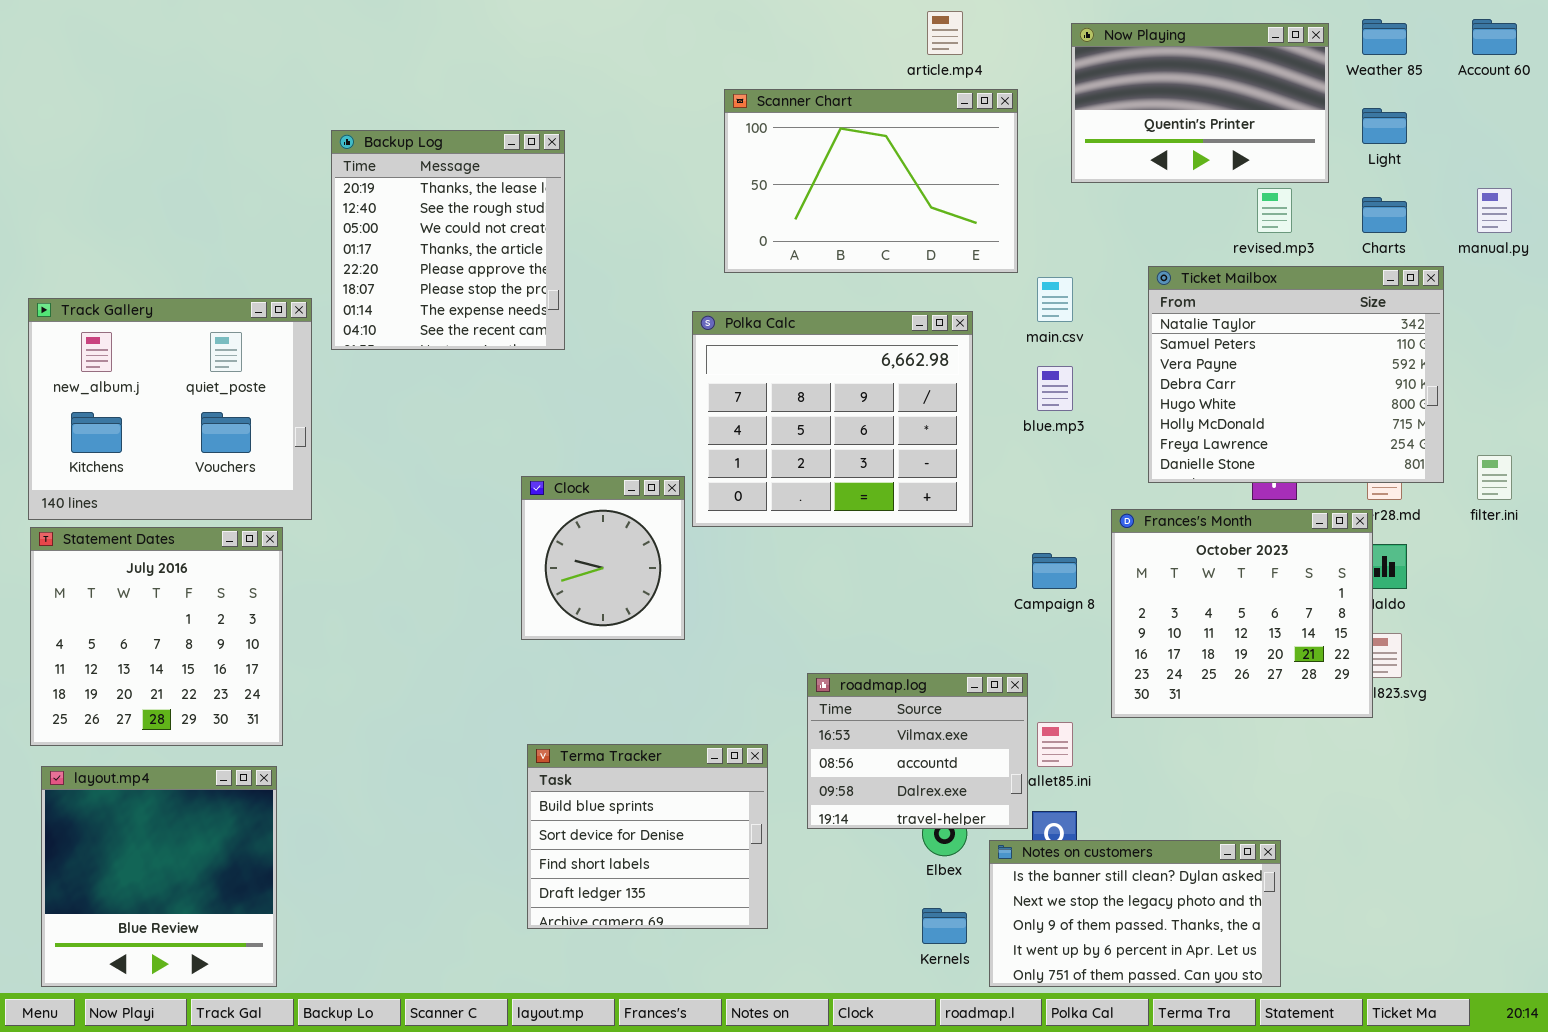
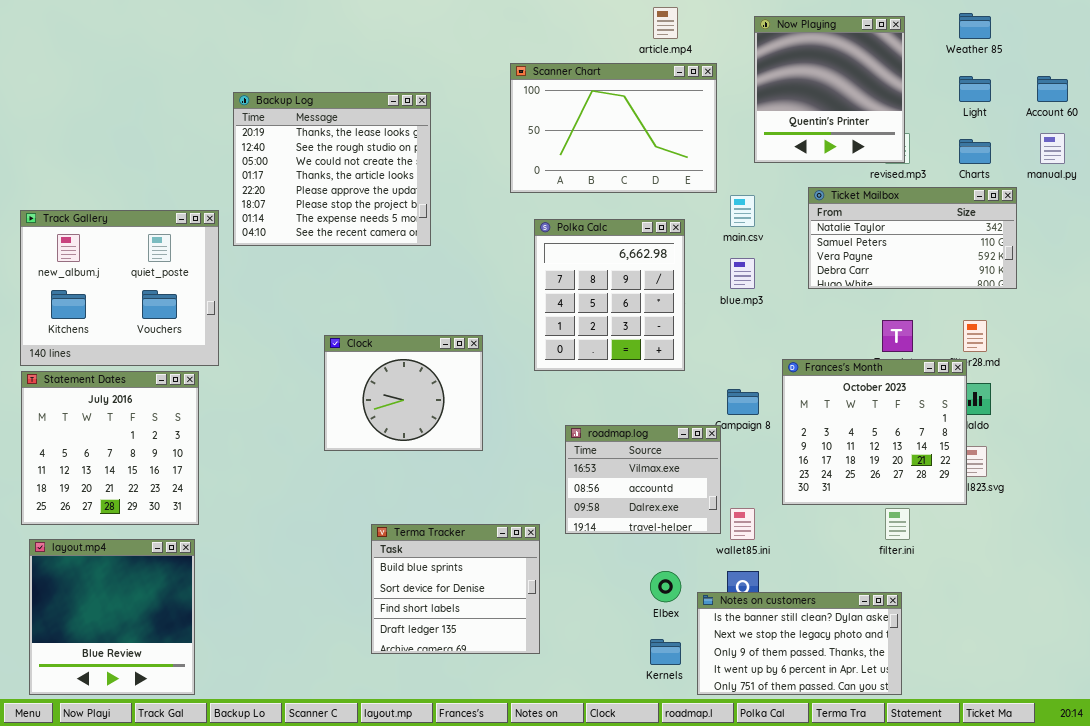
Account 60: [1472,19,1517,55] -> [1037,76,1068,102], moved
Now Playing: [1071,23,1329,183] -> [754,16,905,163], resized
Backup Log: [331,130,565,350] -> [233,92,431,246], resized
Ticket Mailbox: [1148,266,1444,483] -> [808,187,1017,289], resized
Polka Calc: [692,311,973,527] -> [534,219,685,371], resized
filter.ini: [1477,455,1512,500] -> [885,508,910,540], moved
Clock: [521,476,685,640] -> [324,335,483,451], resized
roadmap.log: [807,673,1028,829] -> [565,425,721,534], moved

